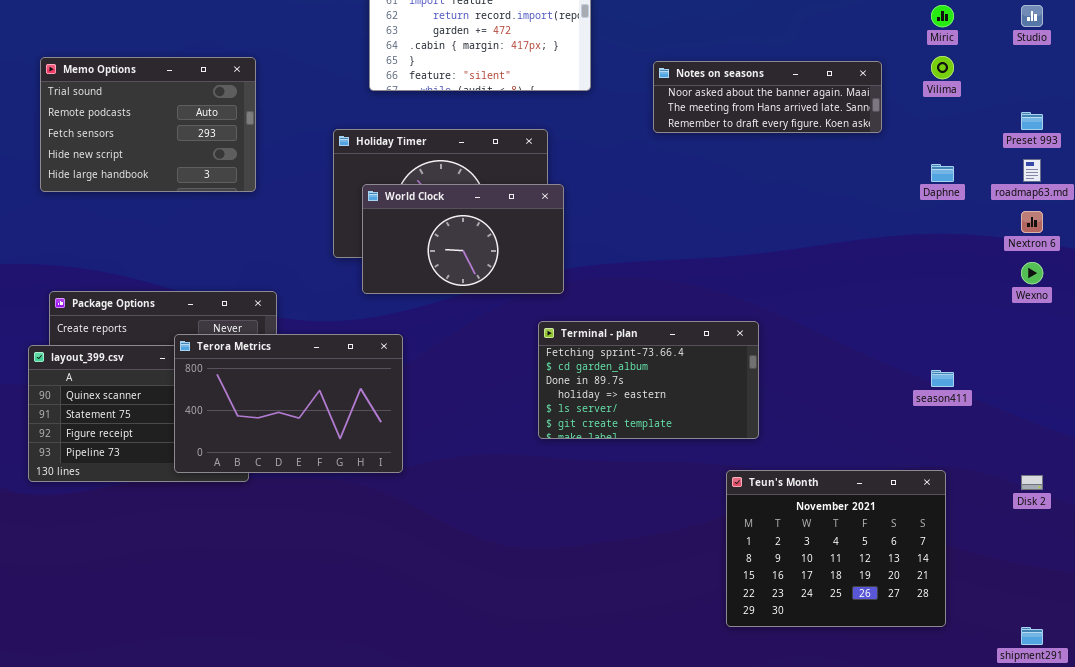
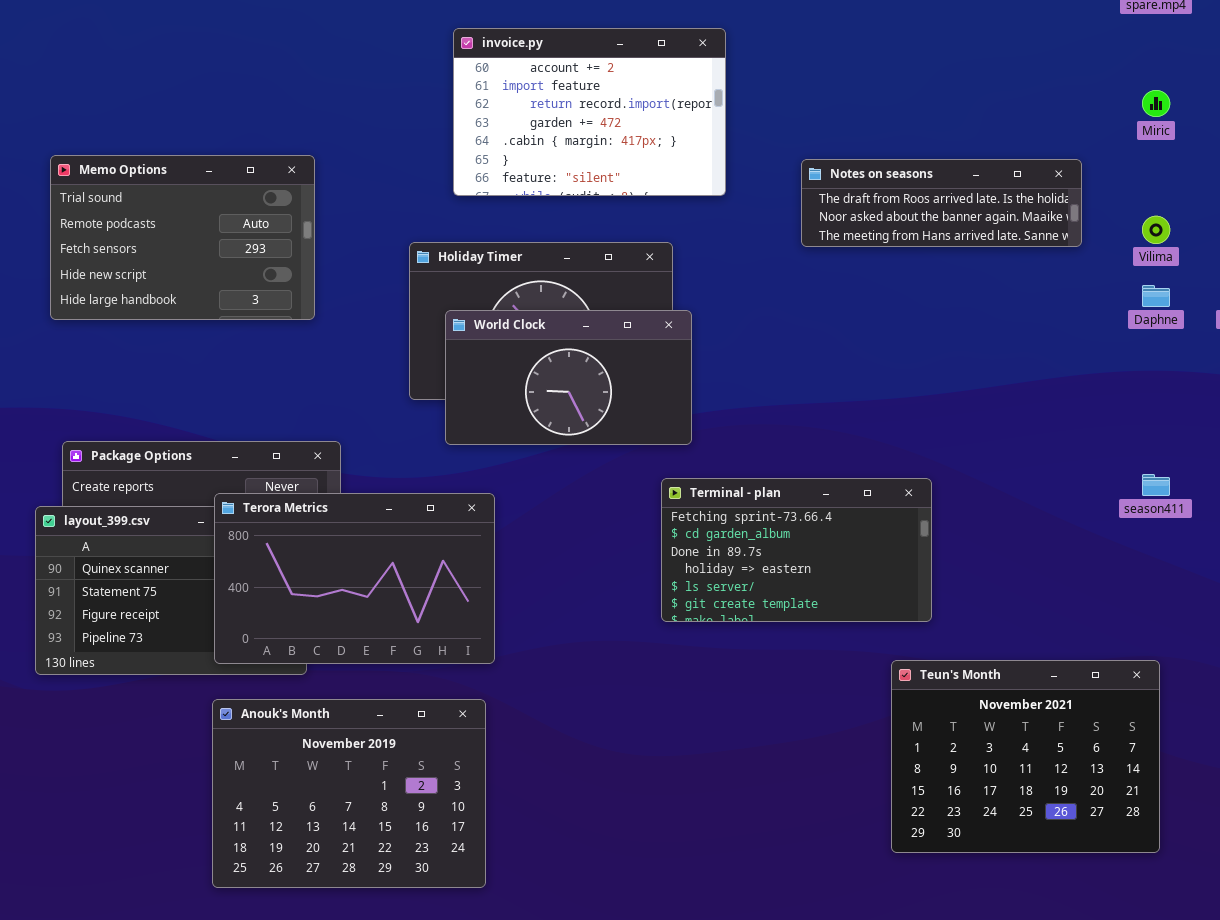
Vilima: [931,56,954,79] -> [1142,216,1170,244], moved
Notes on seasons: [653,61,882,133] -> [801,159,1082,247], scrolled up 1 row
season411: [931,370,954,387] -> [1142,474,1170,496], moved
Anouk's Month: none -> [212,699,486,888], opened

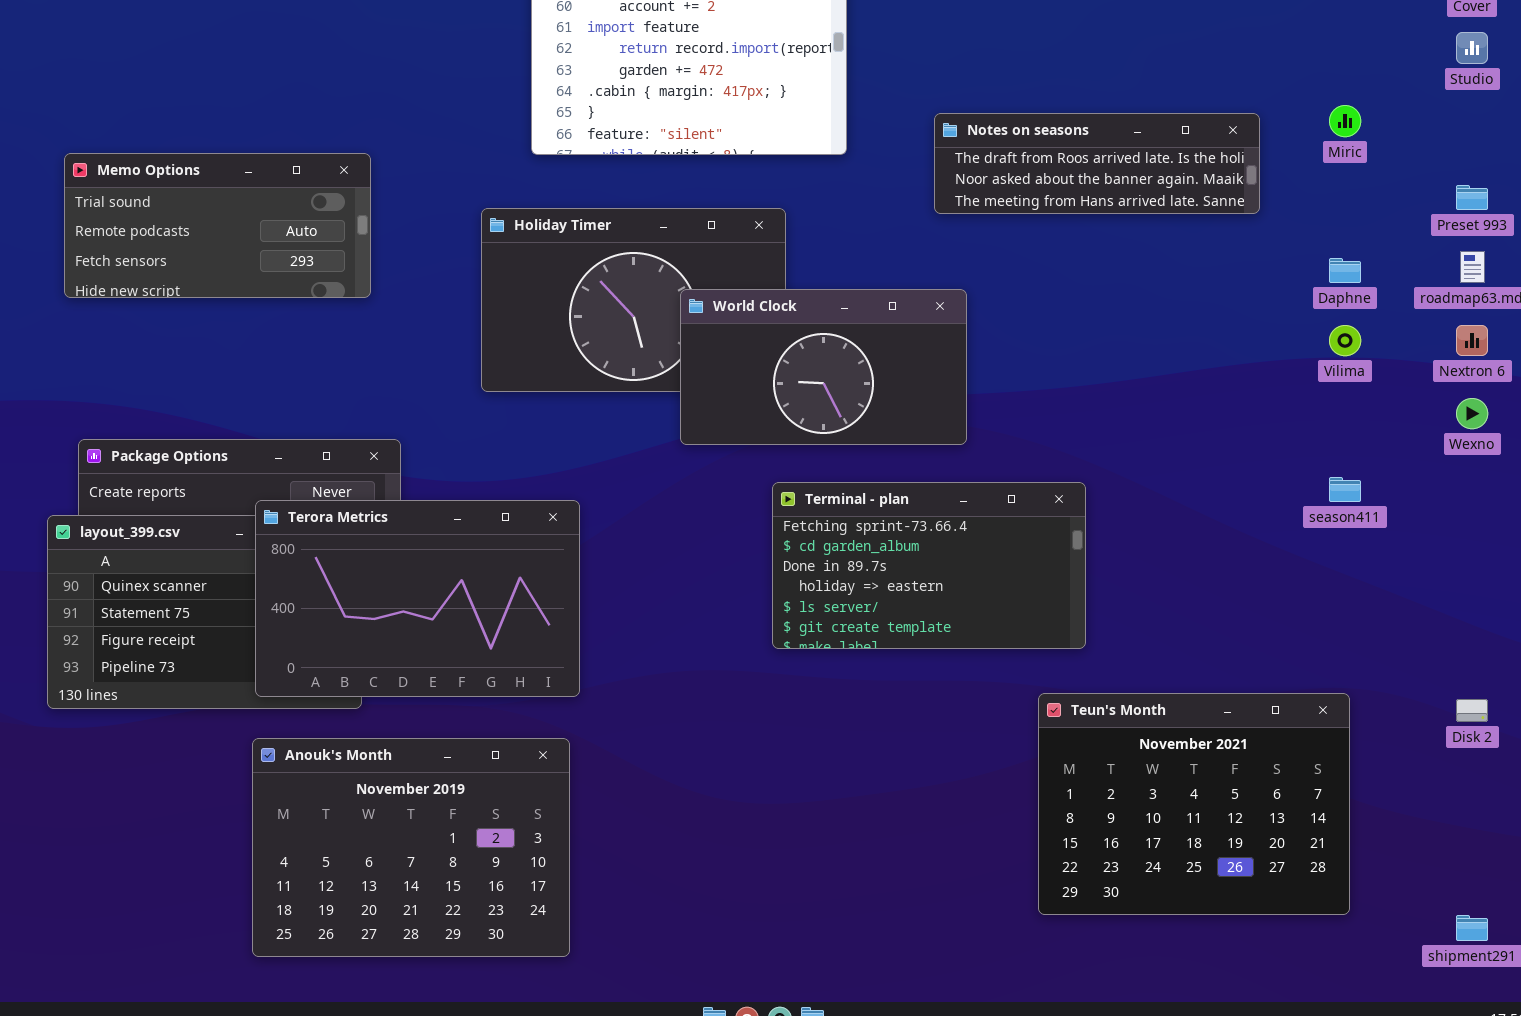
Miric: [1142,90,1170,117] -> [1329,105,1361,137], moved
Memo Options: [50,155,315,320] -> [64,153,371,298], resized
Vilima: [1142,216,1170,244] -> [1329,325,1361,356], moved
World Clock: [445,310,692,445] -> [680,289,967,445], moved

